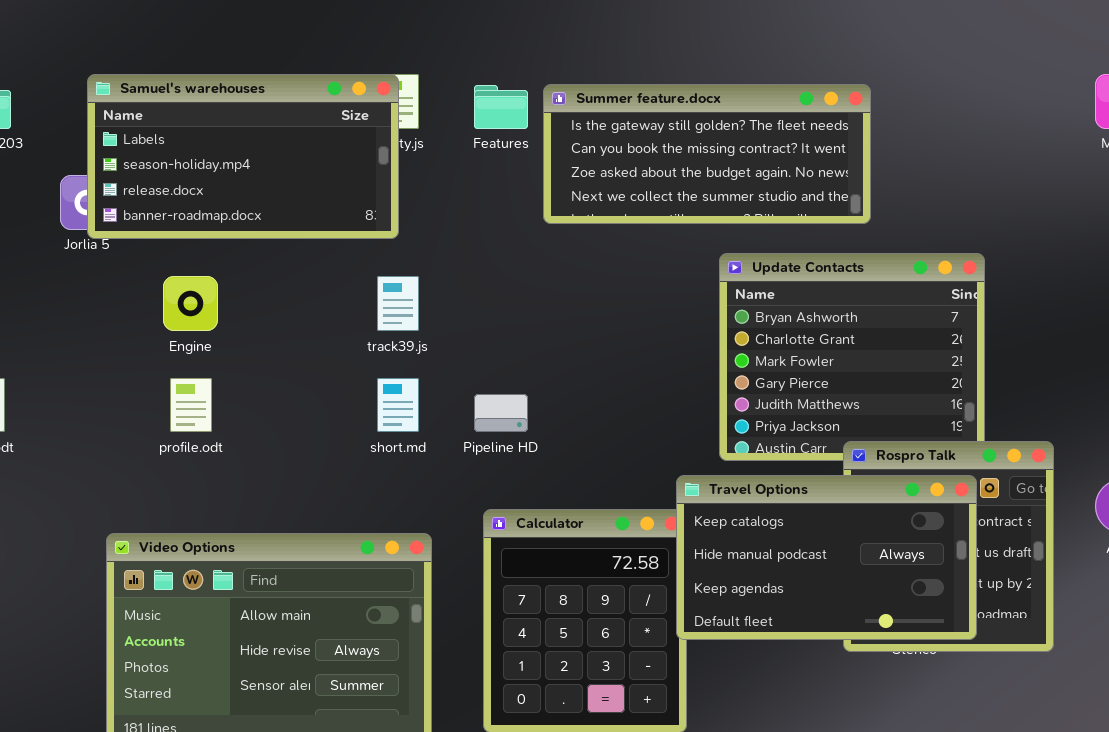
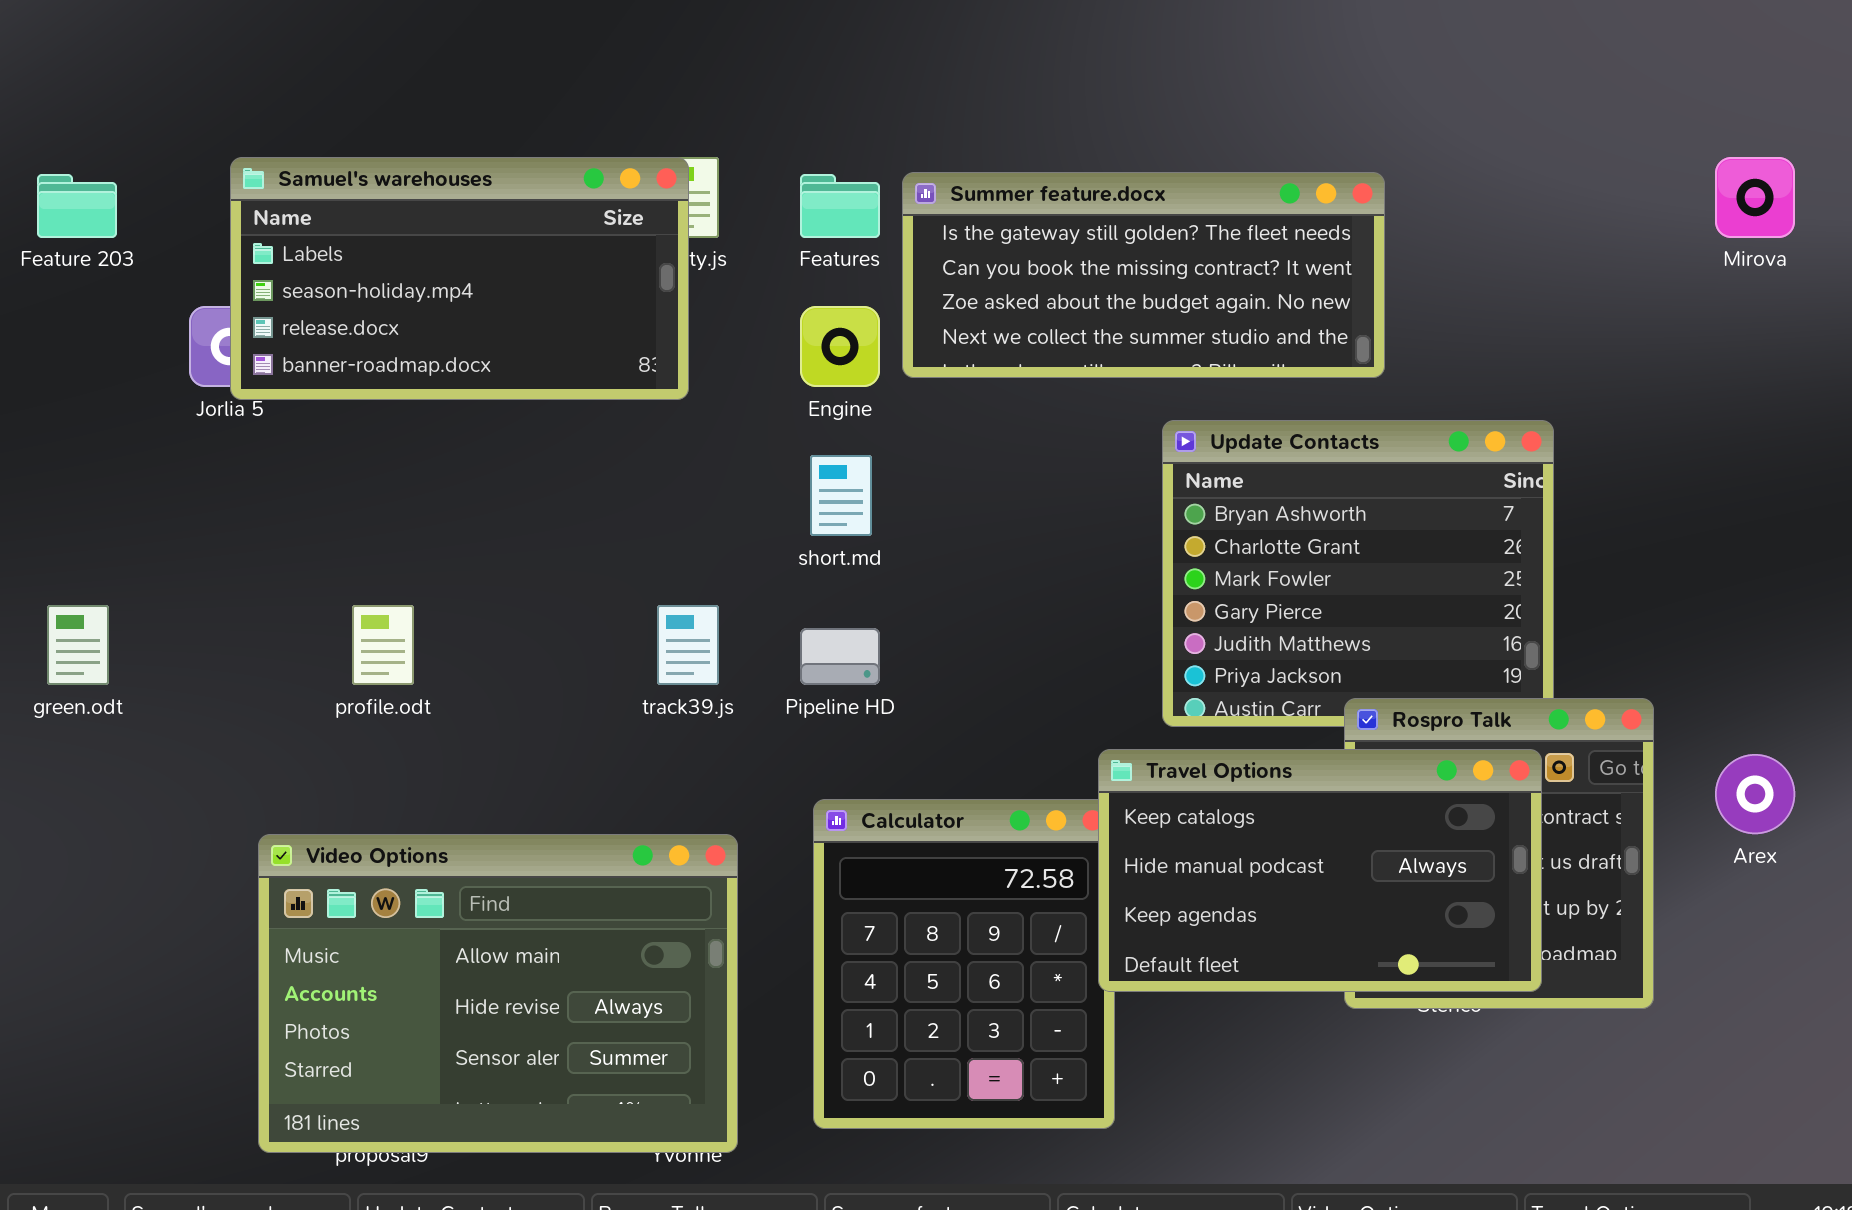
Engine: [163,276,218,331] -> [800,306,880,387], moved
track39.js: [377,276,419,331] -> [657,605,719,685], moved
short.md: [377,378,419,432] -> [810,455,872,536], moved

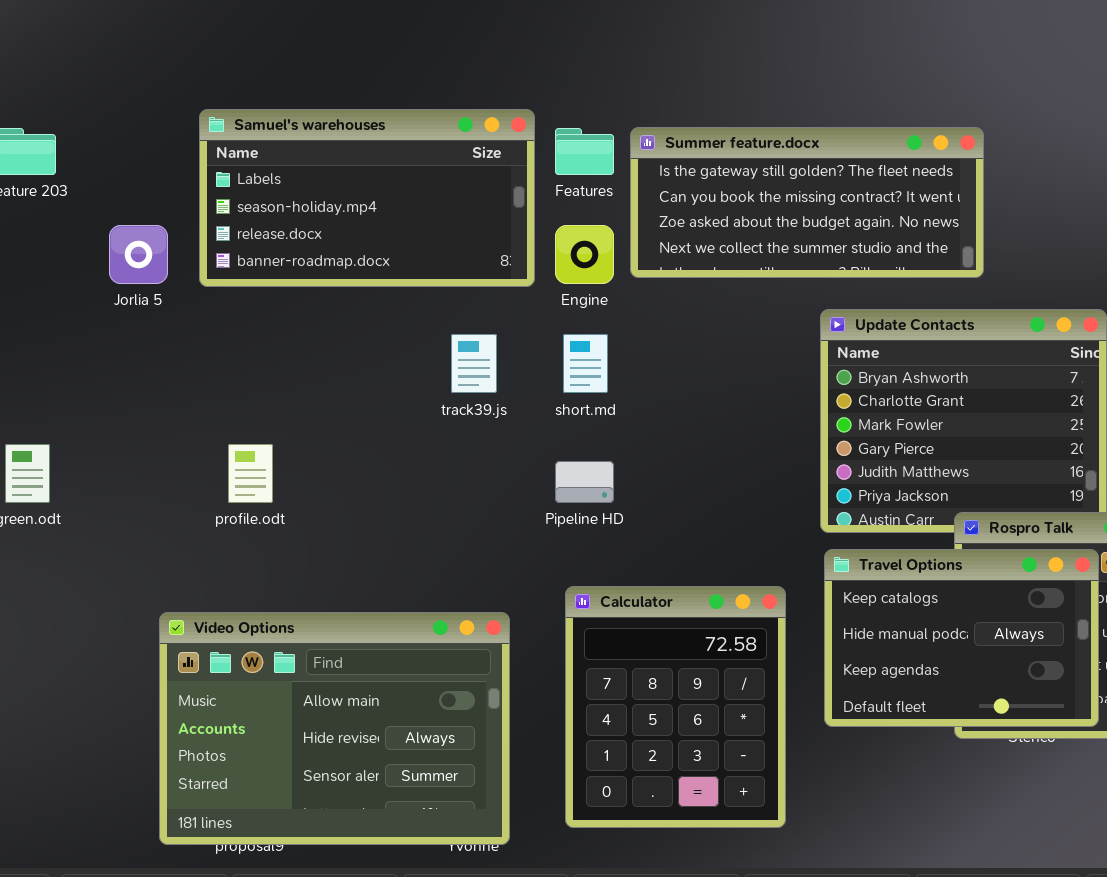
Samuel's warehouses: [230,157,689,400] -> [199,109,535,287], moved
track39.js: [657,605,719,685] -> [451,334,497,393], moved
Travel Options: [1098,749,1542,992] -> [824,549,1099,727], resized

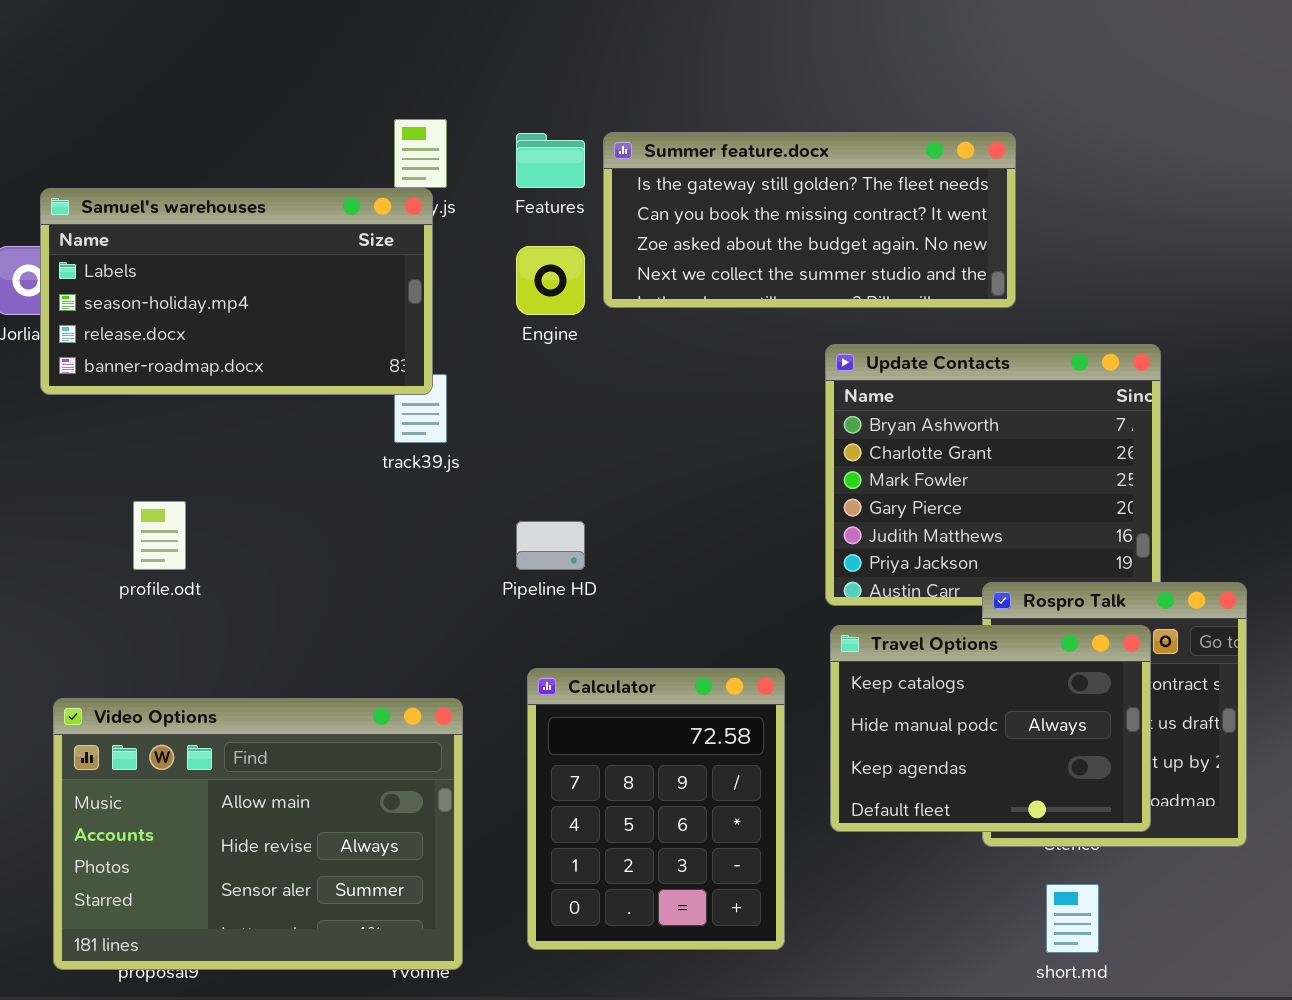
Samuel's warehouses: [199,109,535,287] -> [40,188,433,395], moved
short.md: [563,334,608,393] -> [1046,884,1099,953], moved

